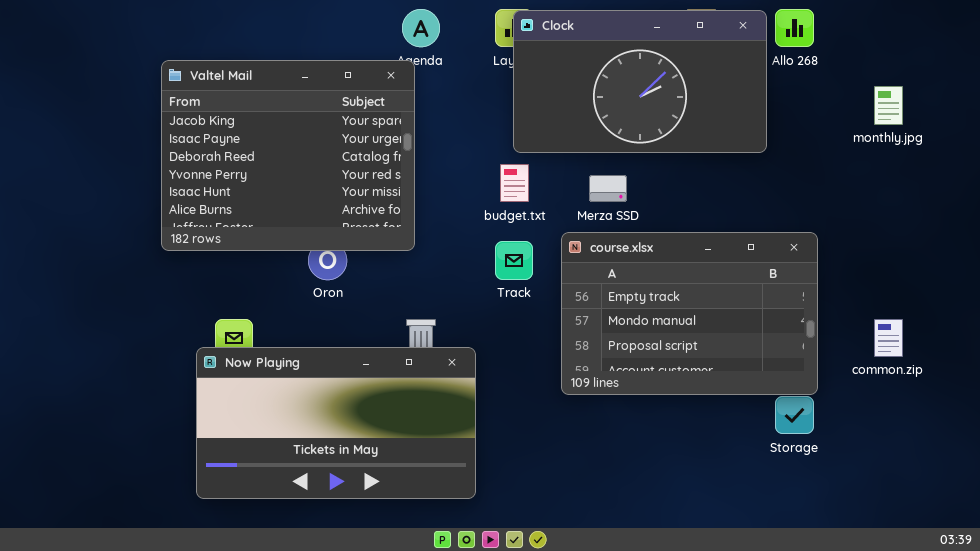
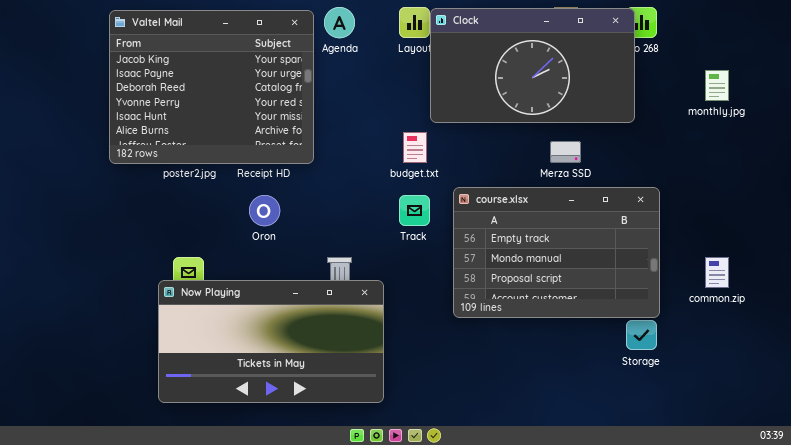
Clock: [513,10,767,153] -> [430,8,635,123], moved
Valtel Mail: [161,60,415,251] -> [109,10,314,164], moved
Merza SSD: [589,175,627,202] -> [550,141,581,163], moved

